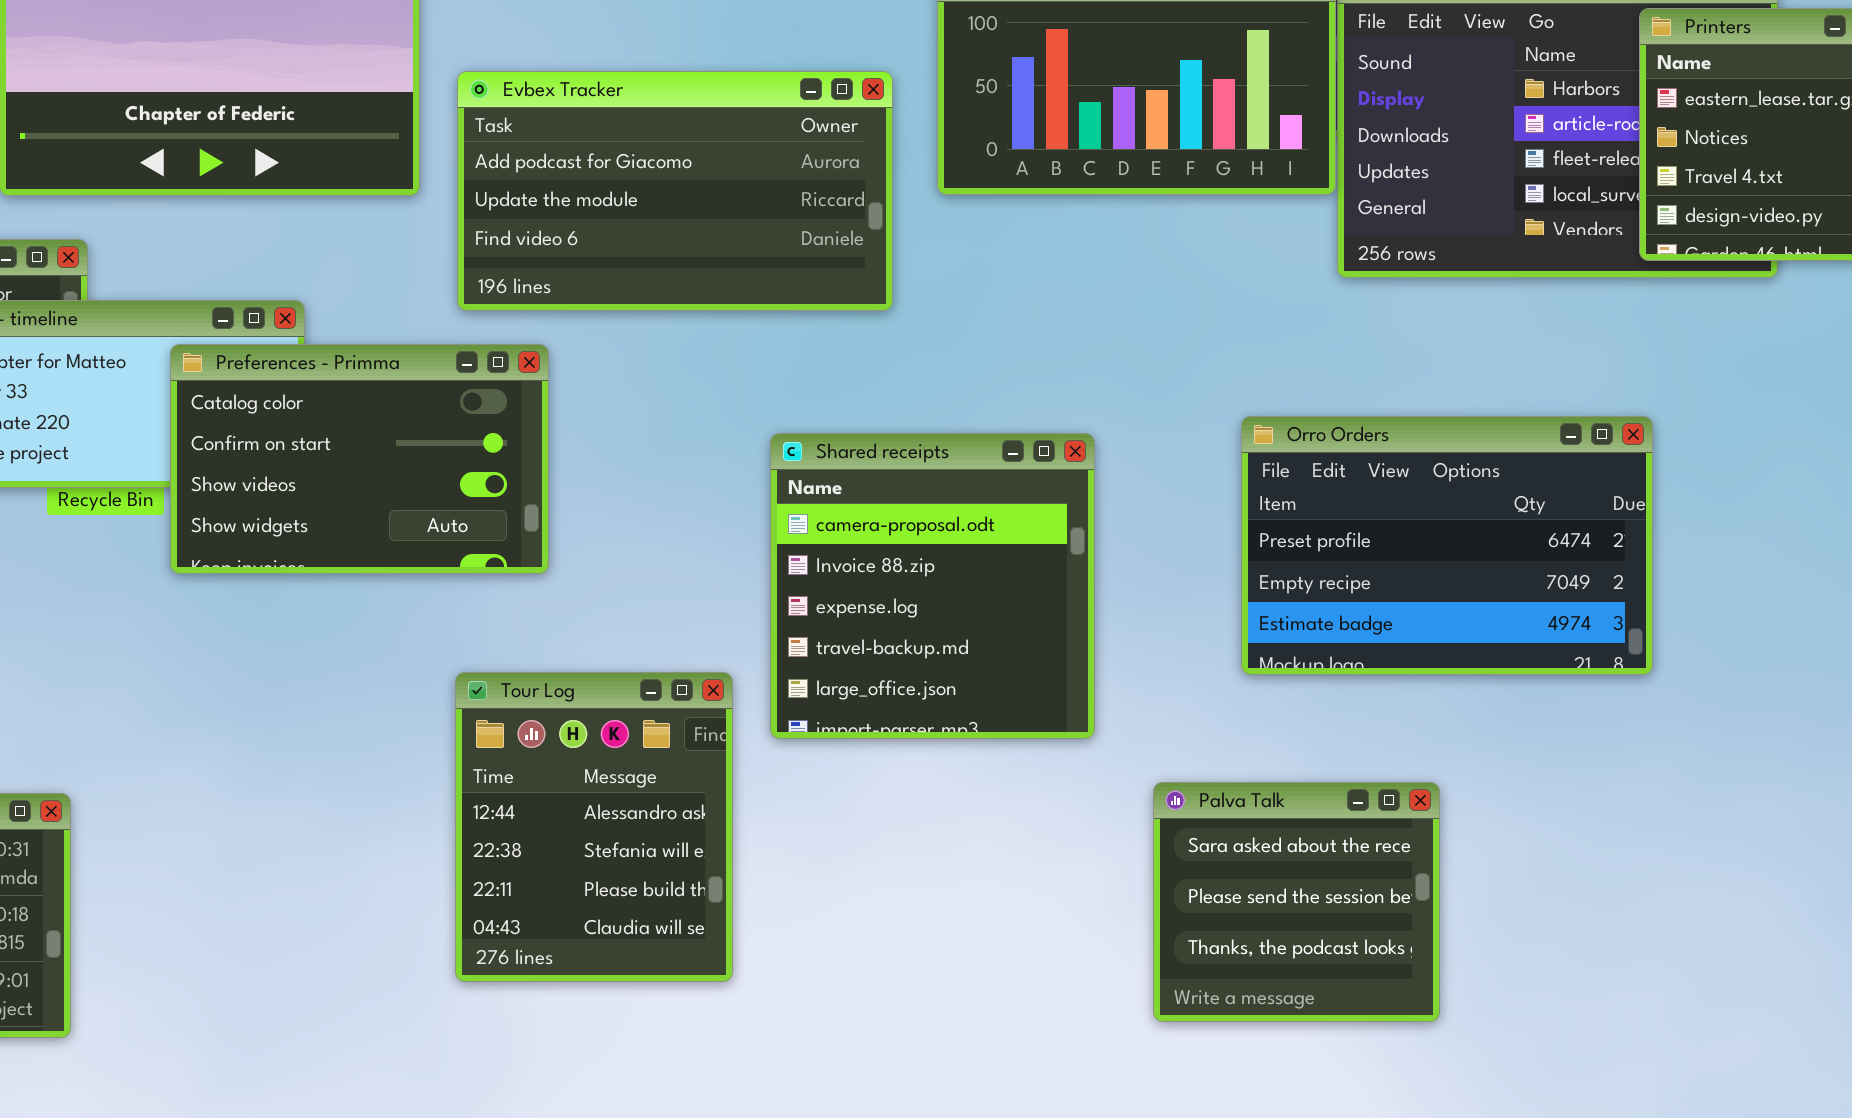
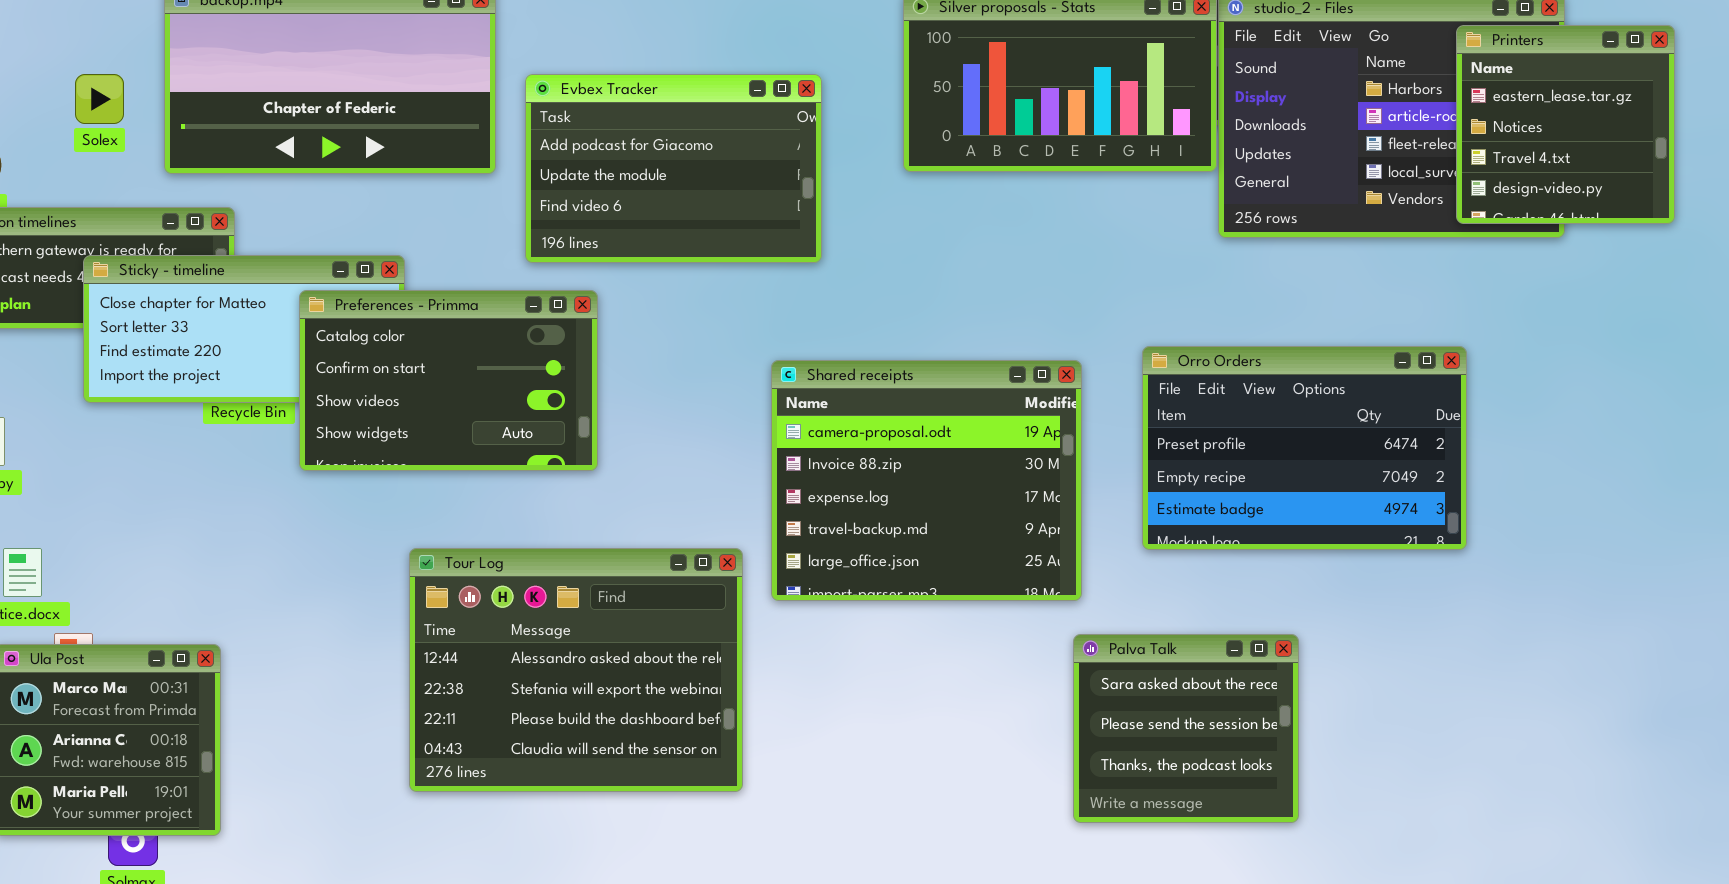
Evbex Tracker: [457,71,893,311] -> [525,74,822,263], resized
Shared receipts: [770,433,1095,739] -> [771,360,1082,601], resized
Tour Log: [455,672,733,982] -> [409,548,743,792], resized

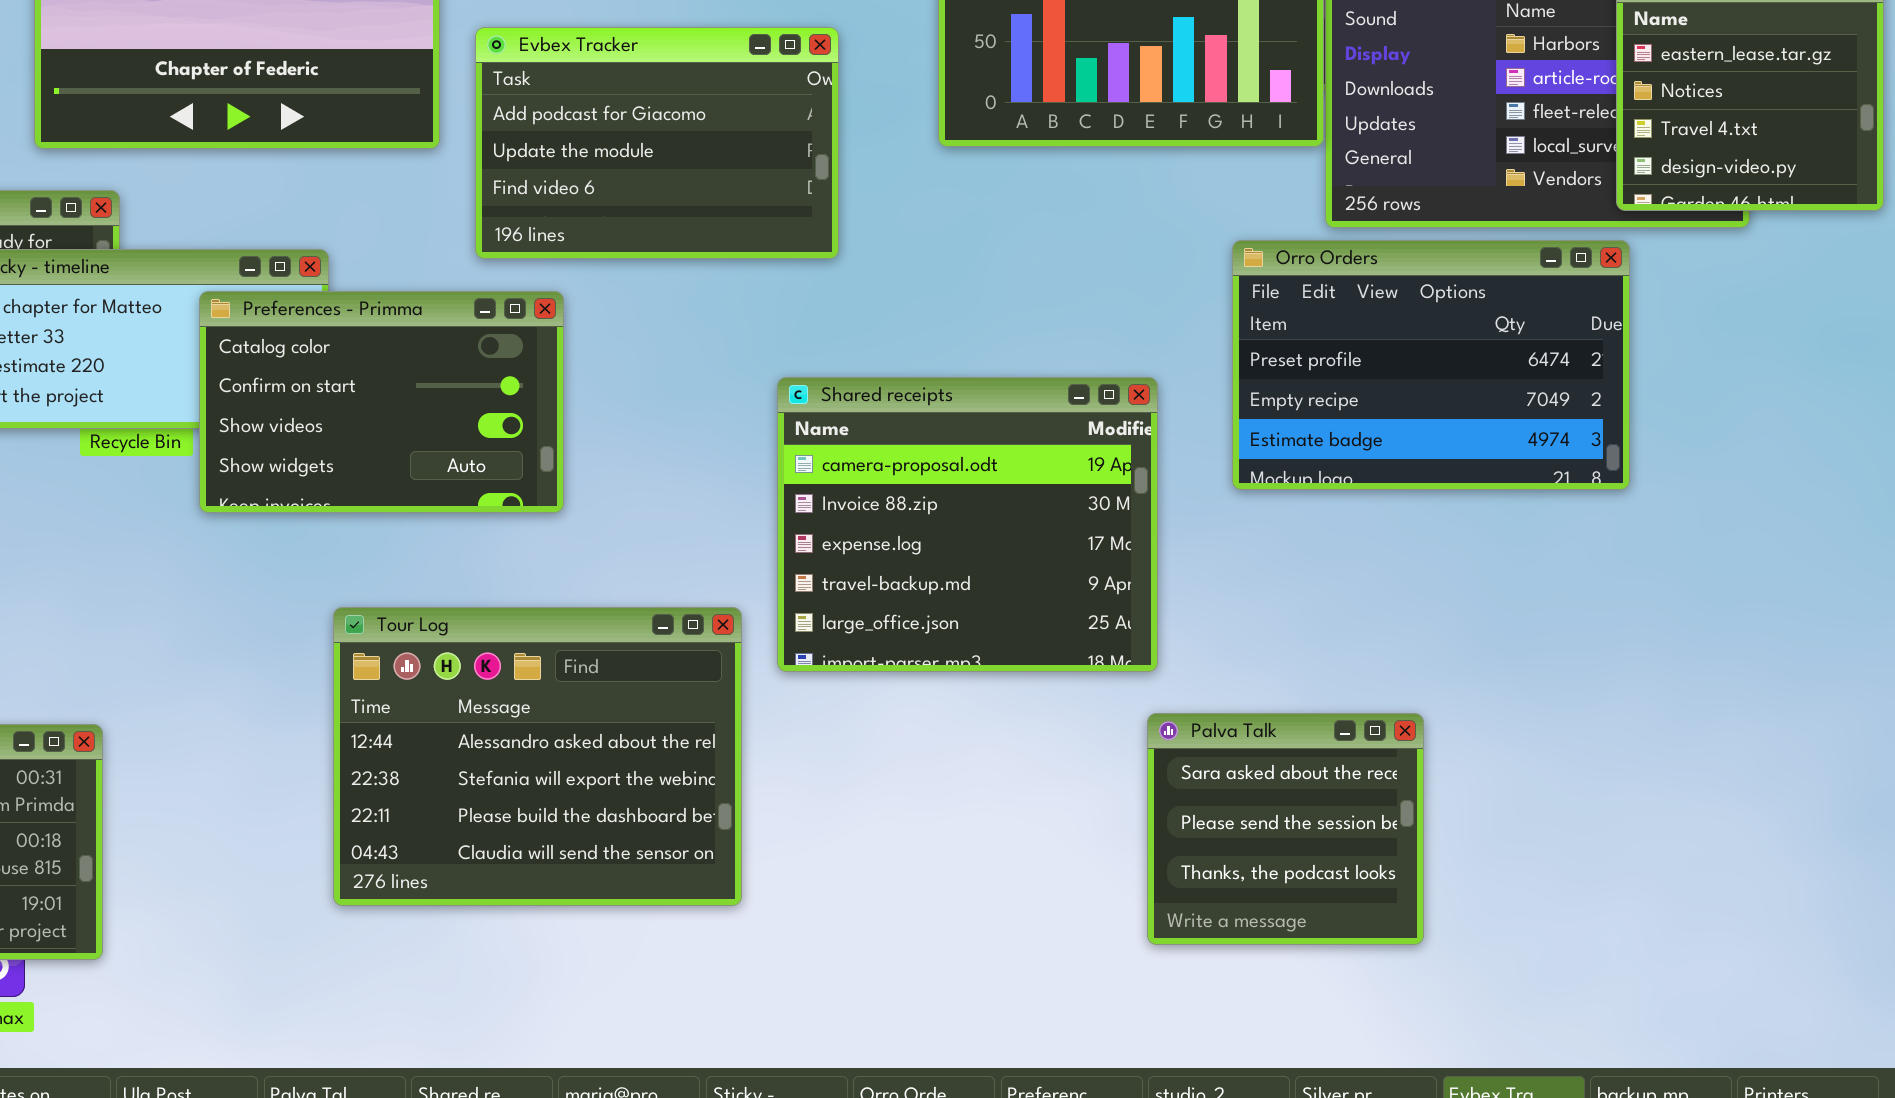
Orro Orders: [1142,346,1467,550] -> [1232,240,1630,490], moved

